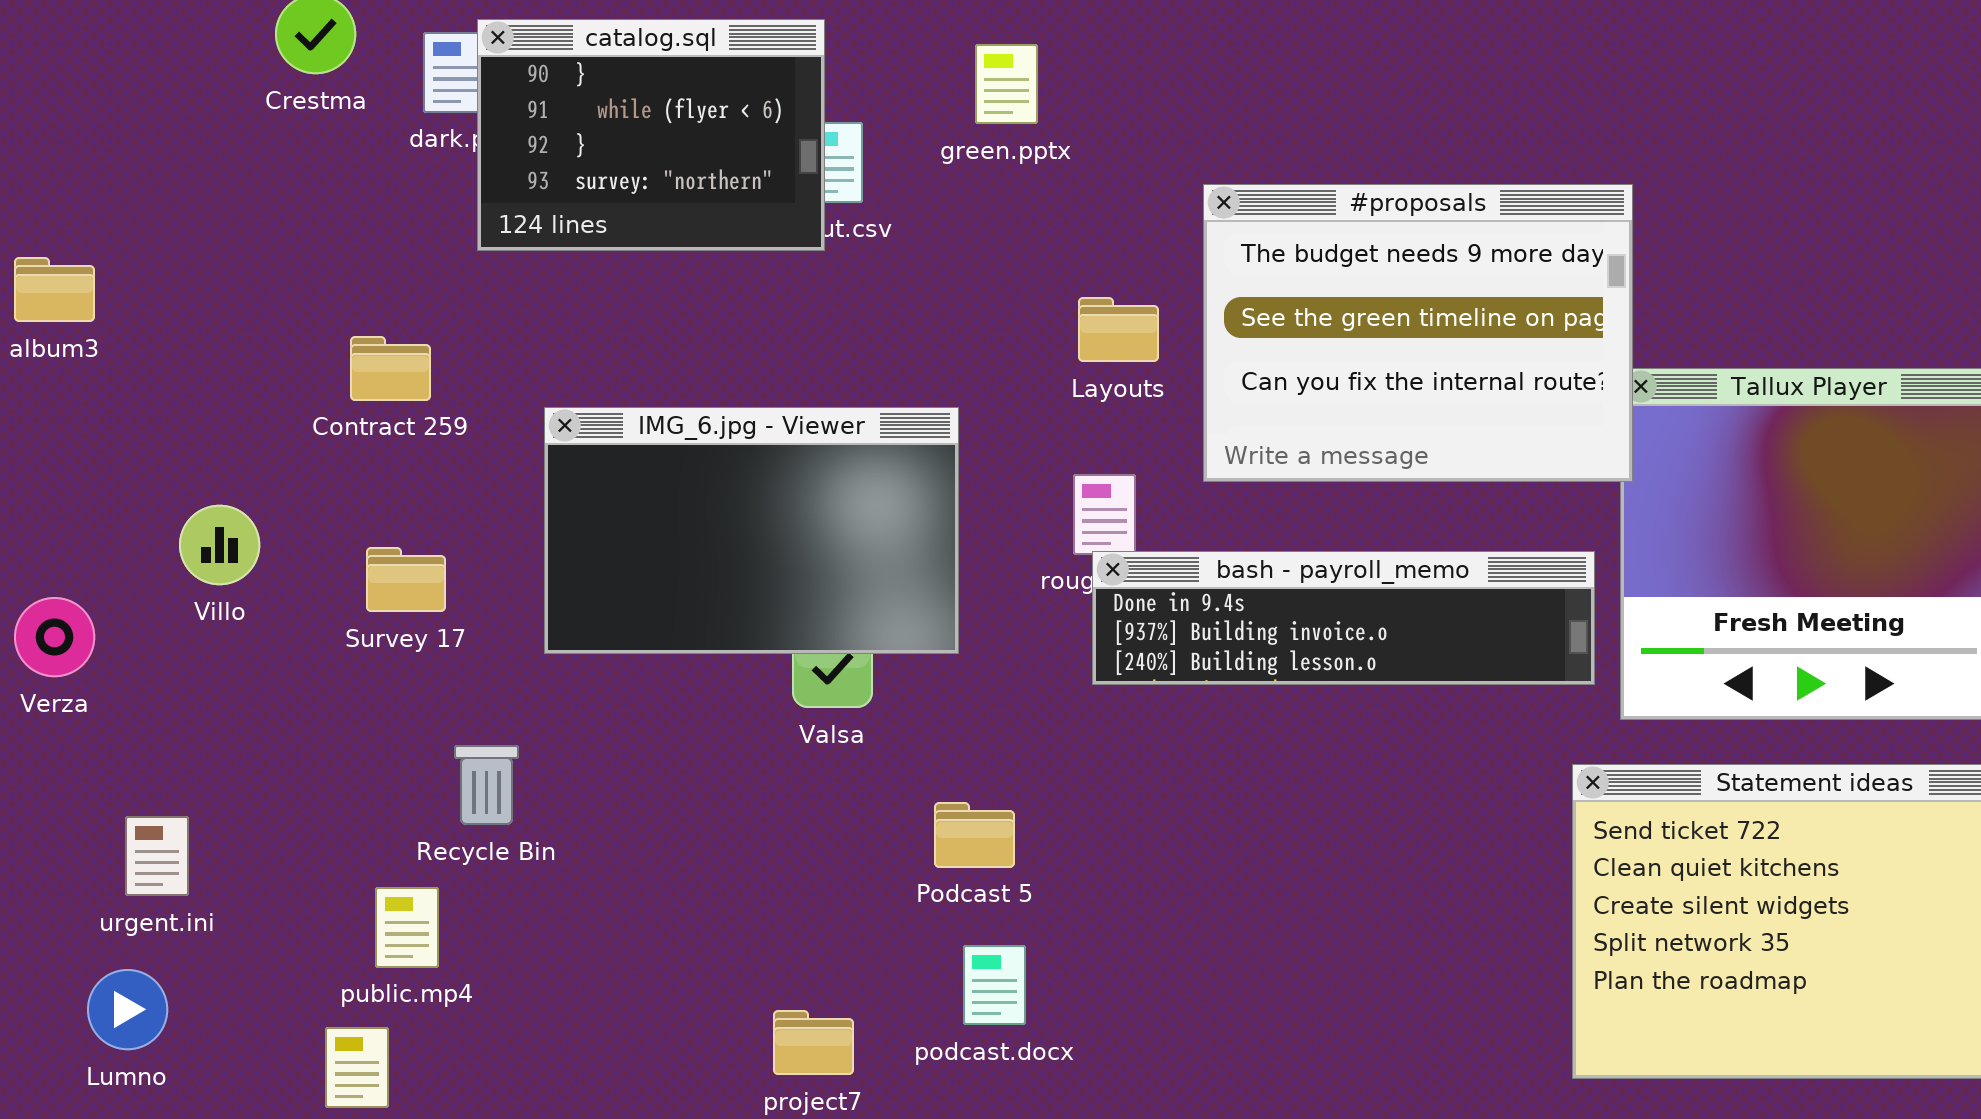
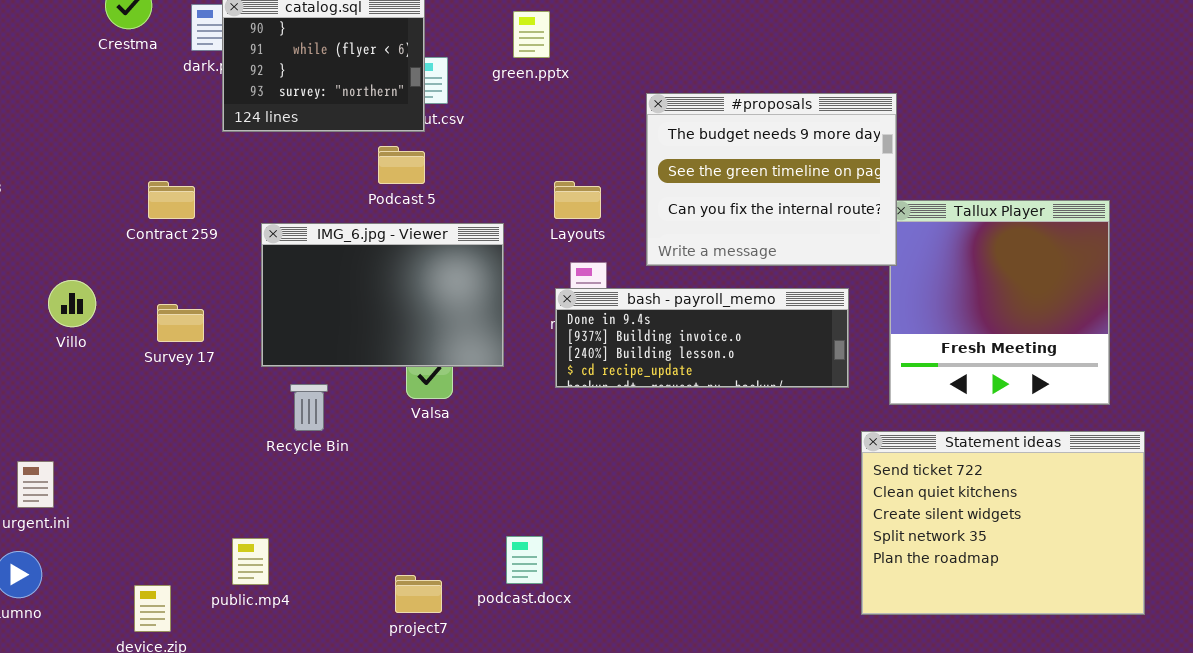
Layouts: [1078,297,1159,362] -> [554,181,601,219], moved
bash - payroll_memo: [1092,551,1595,685] -> [555,288,849,388], moved, resized
Recycle Bin: [454,745,519,825] -> [290,384,328,431], moved
Podcast 5: [934,802,1015,868] -> [378,146,425,184], moved
public.mp4: [375,887,439,968] -> [232,538,269,585], moved

